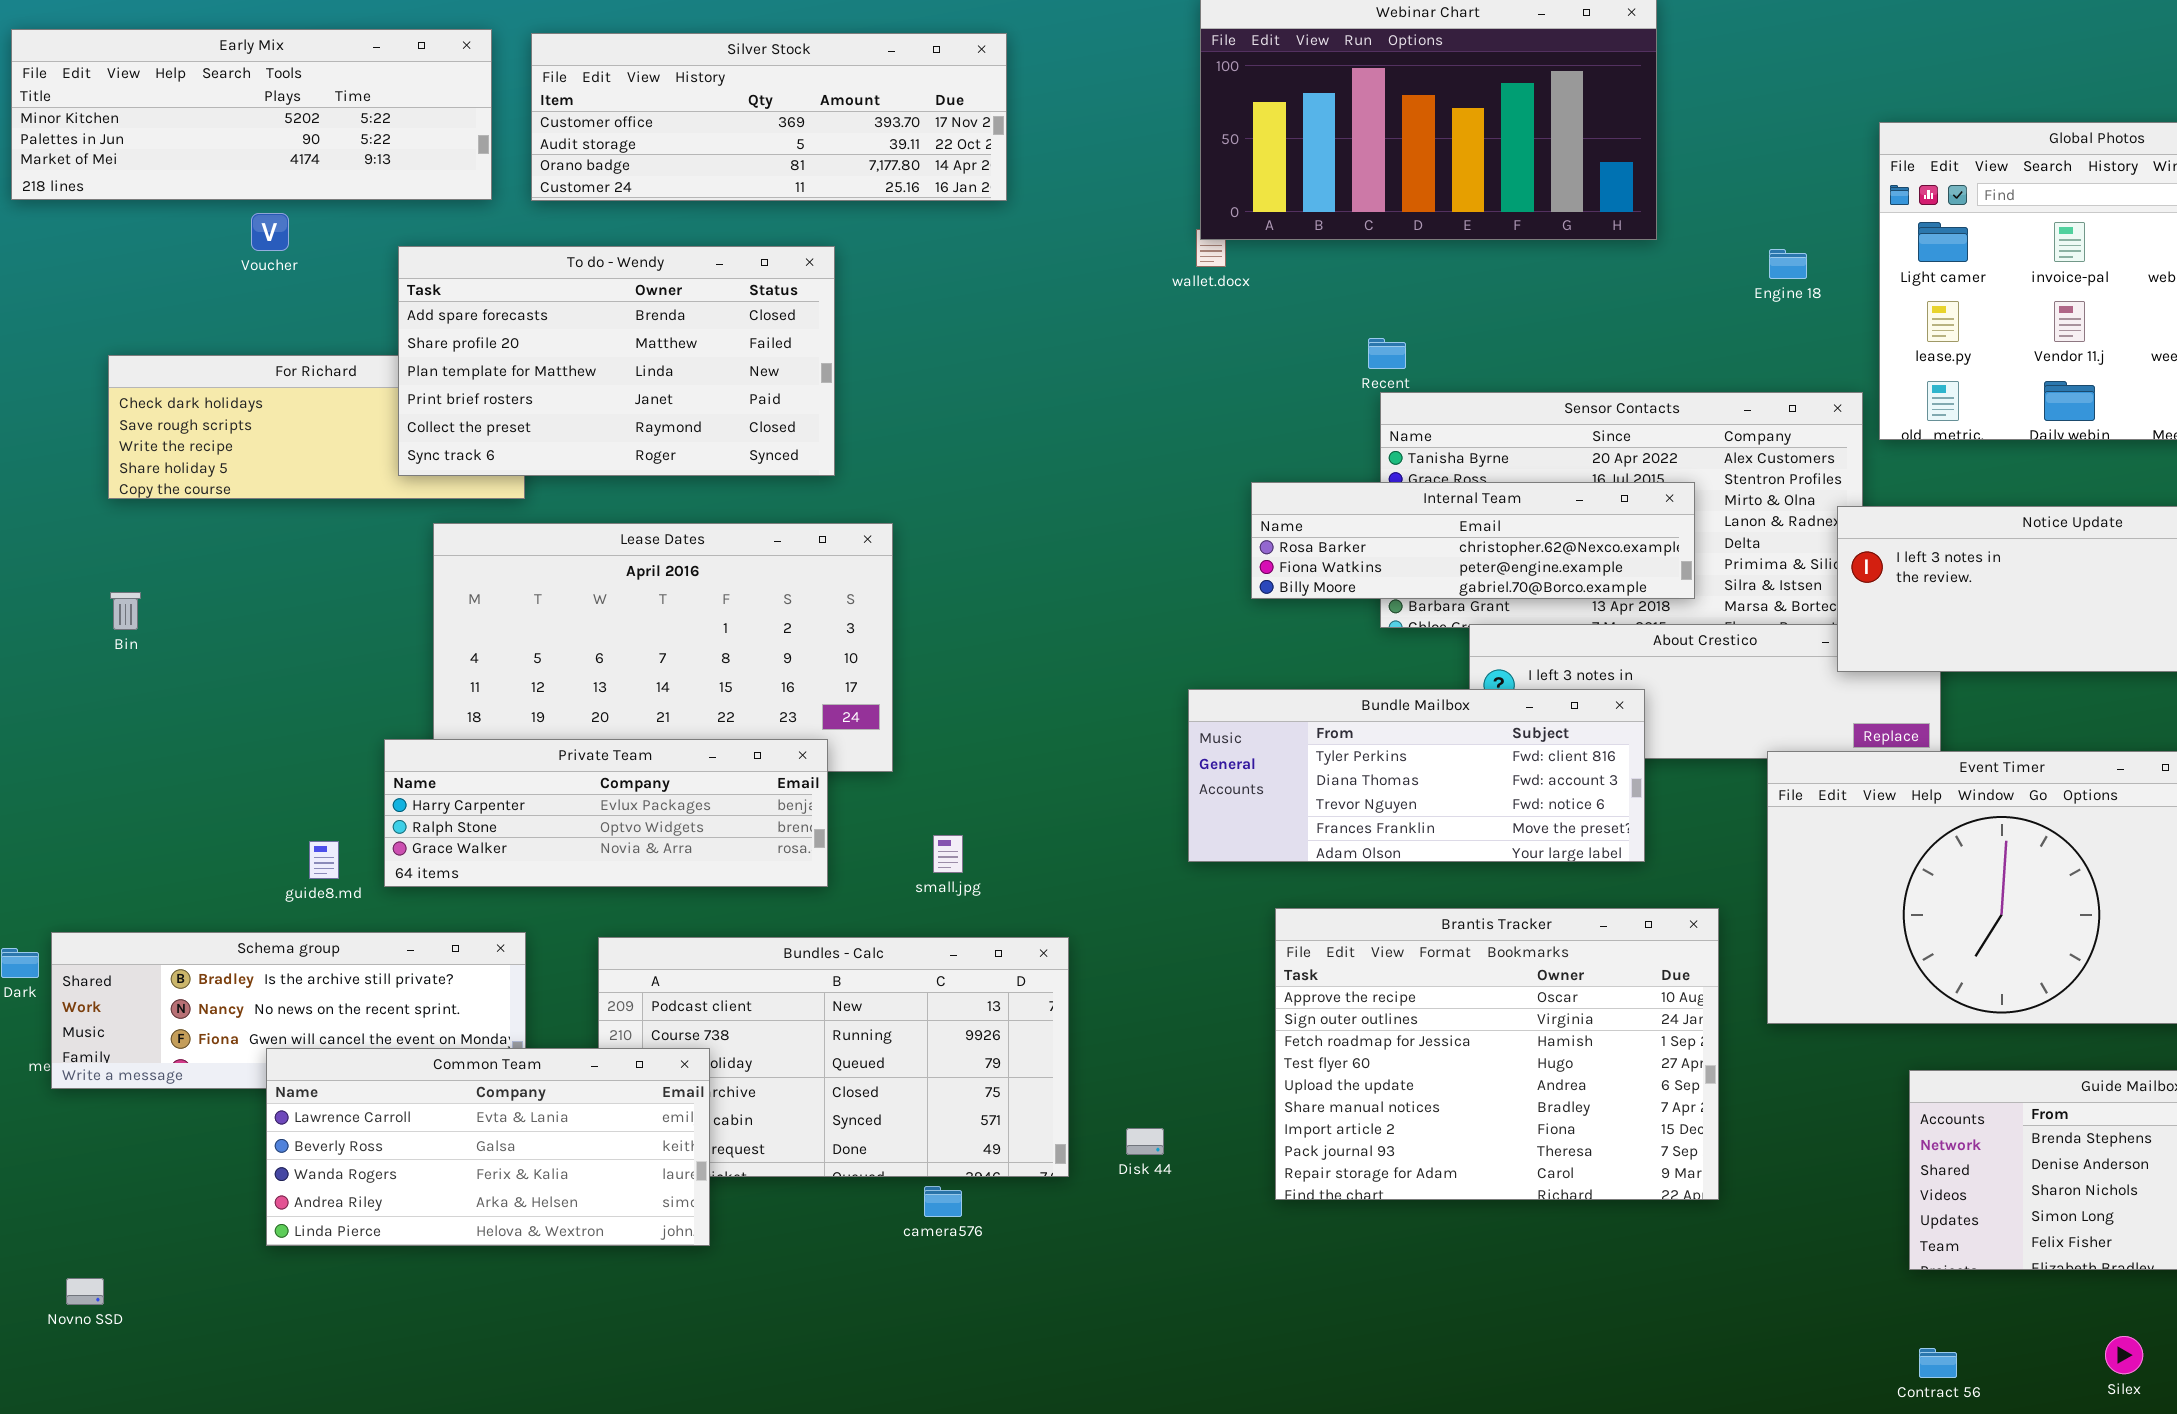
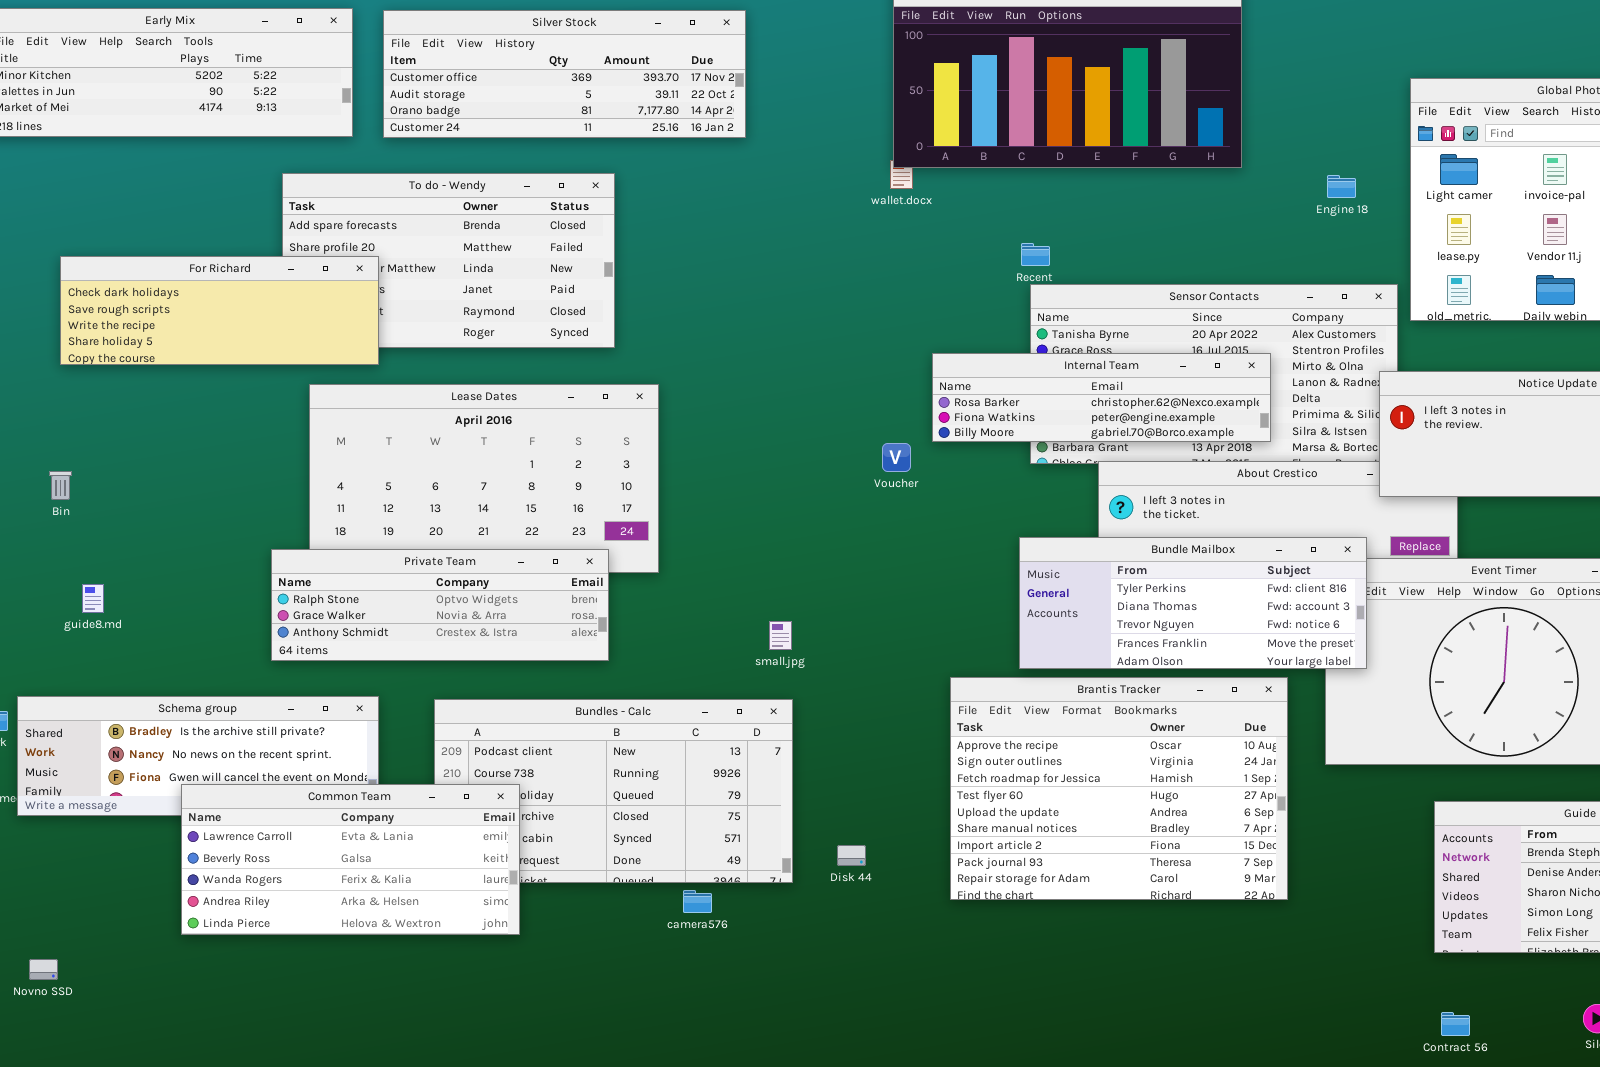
Voucher: [251,213,289,251] -> [882,443,911,472], moved
For Richard: [108,355,525,499] -> [60,256,379,365], raised
Bin: [110,592,141,630] -> [49,471,72,500], moved
Bundle Mailbox: [1188,689,1645,862] -> [1019,537,1367,669], moved
Private Team: [384,739,828,887] -> [271,549,609,661], scrolled down 1 row
small.jpg: [933,835,963,873] -> [769,621,792,650], moved
guide8.md: [309,841,339,879] -> [82,584,104,613], moved

